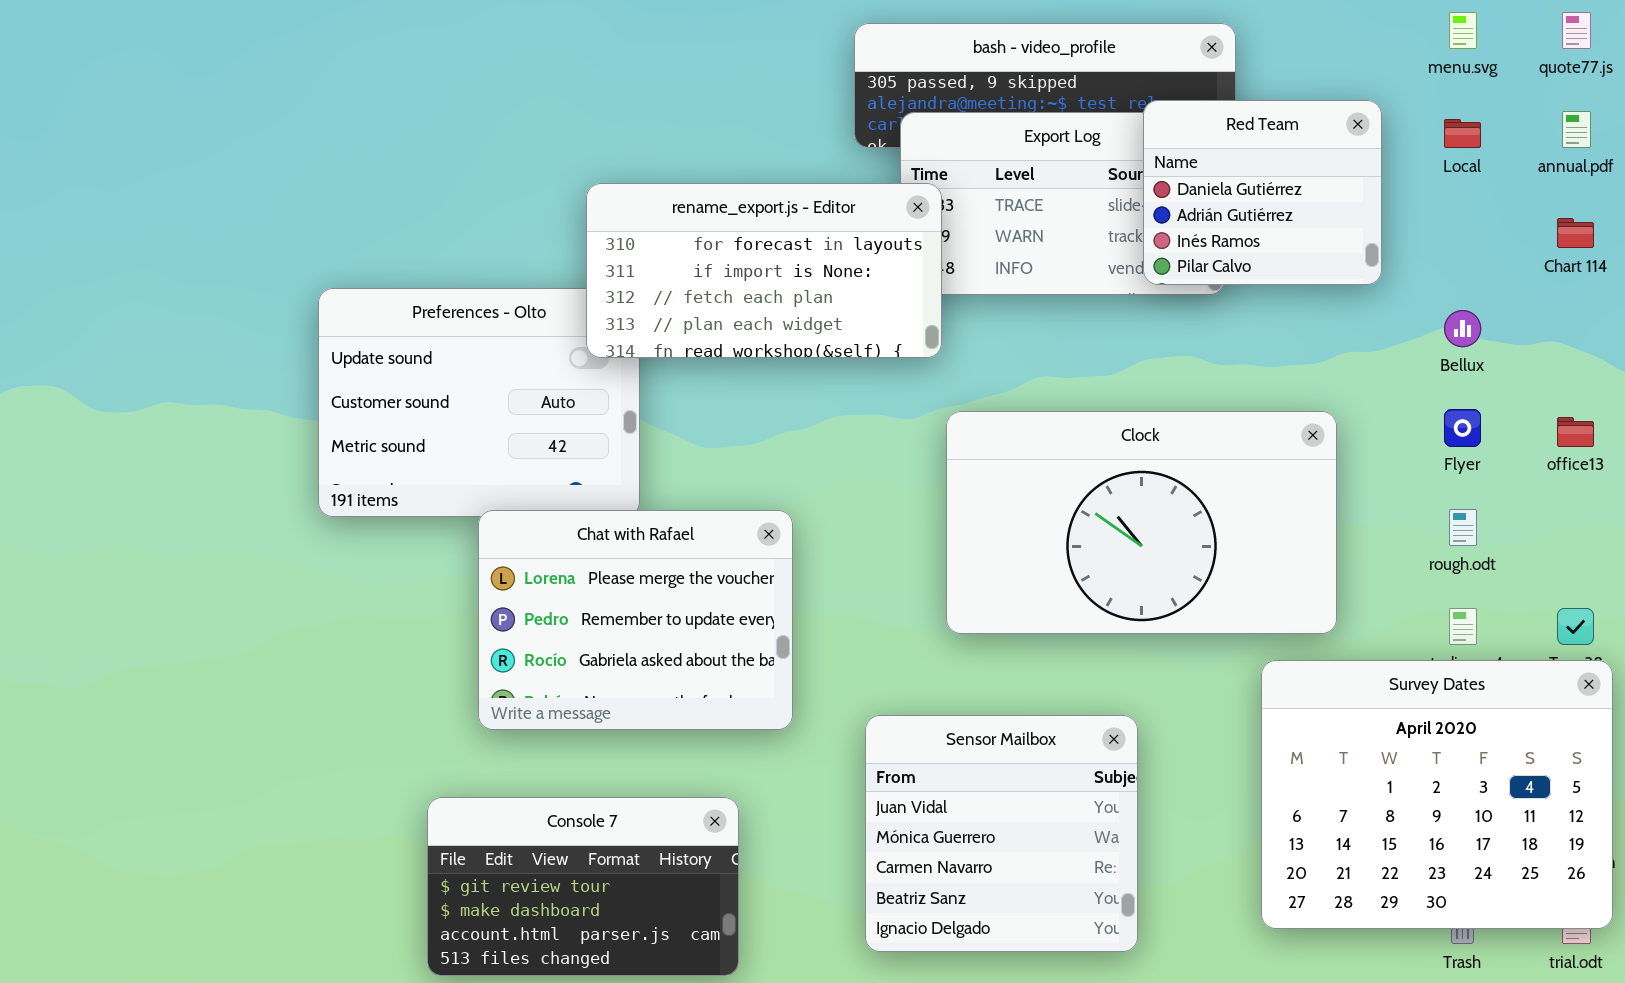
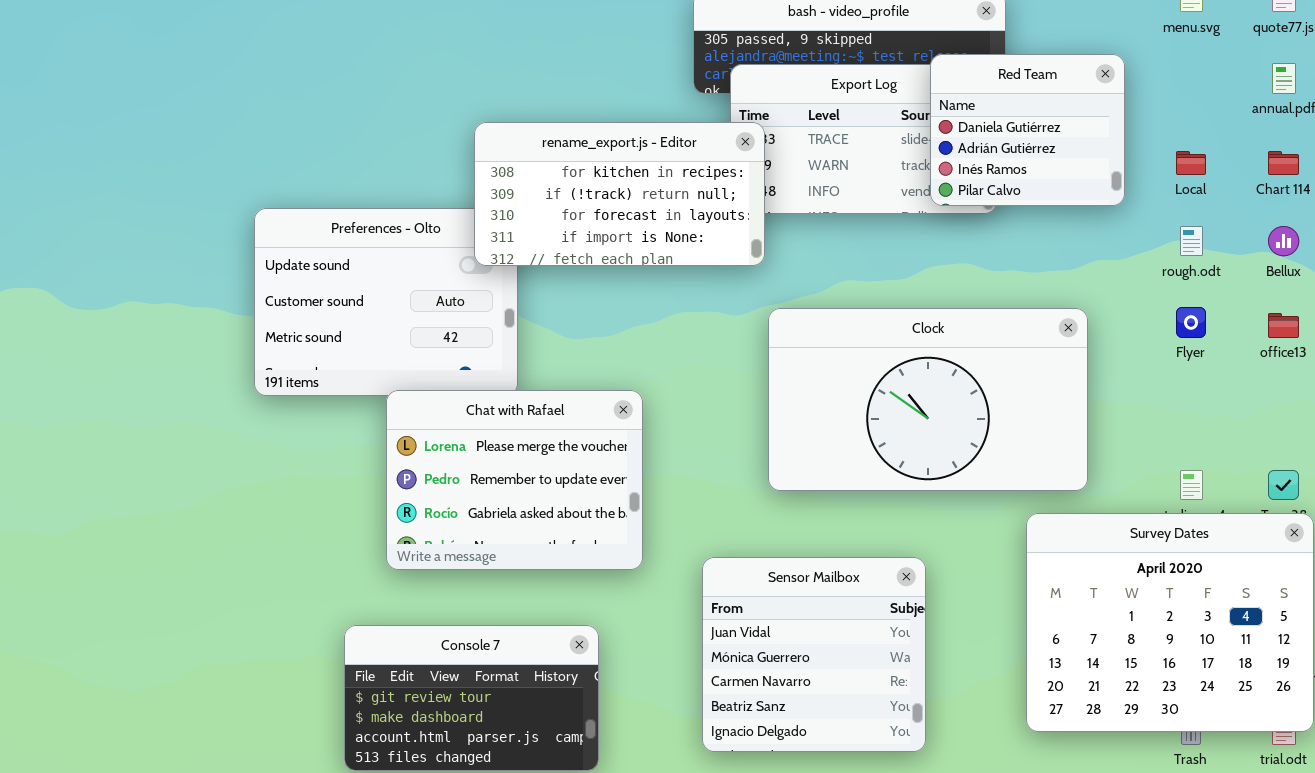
Local: [1444,119,1481,148] -> [1176,151,1206,175], moved
rename_export.js - Editor: [586,183,942,358] -> [474,122,765,266], scrolled up 2 rows
Bellux: [1444,310,1481,347] -> [1268,226,1299,256], moved
rough.odt: [1449,509,1477,546] -> [1180,226,1203,256], moved

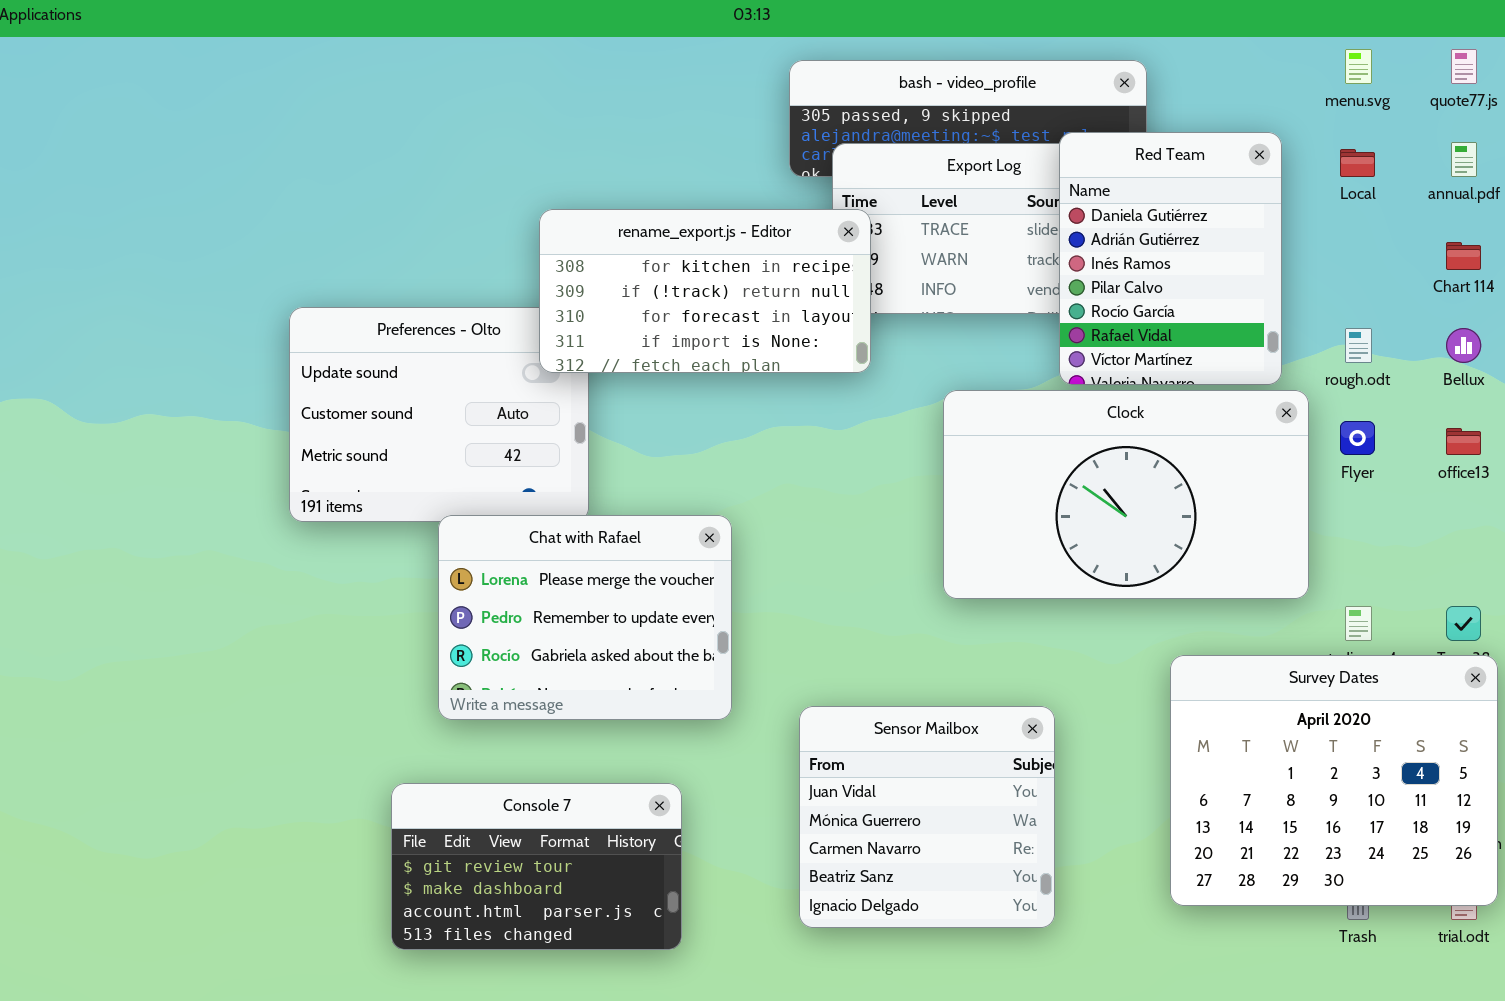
Red Team: [930,54,1125,206] -> [1059,132,1282,385], resized
Local: [1176,151,1206,175] -> [1340,149,1375,177], moved
Clock: [768,308,1088,491] -> [943,390,1309,599], moved

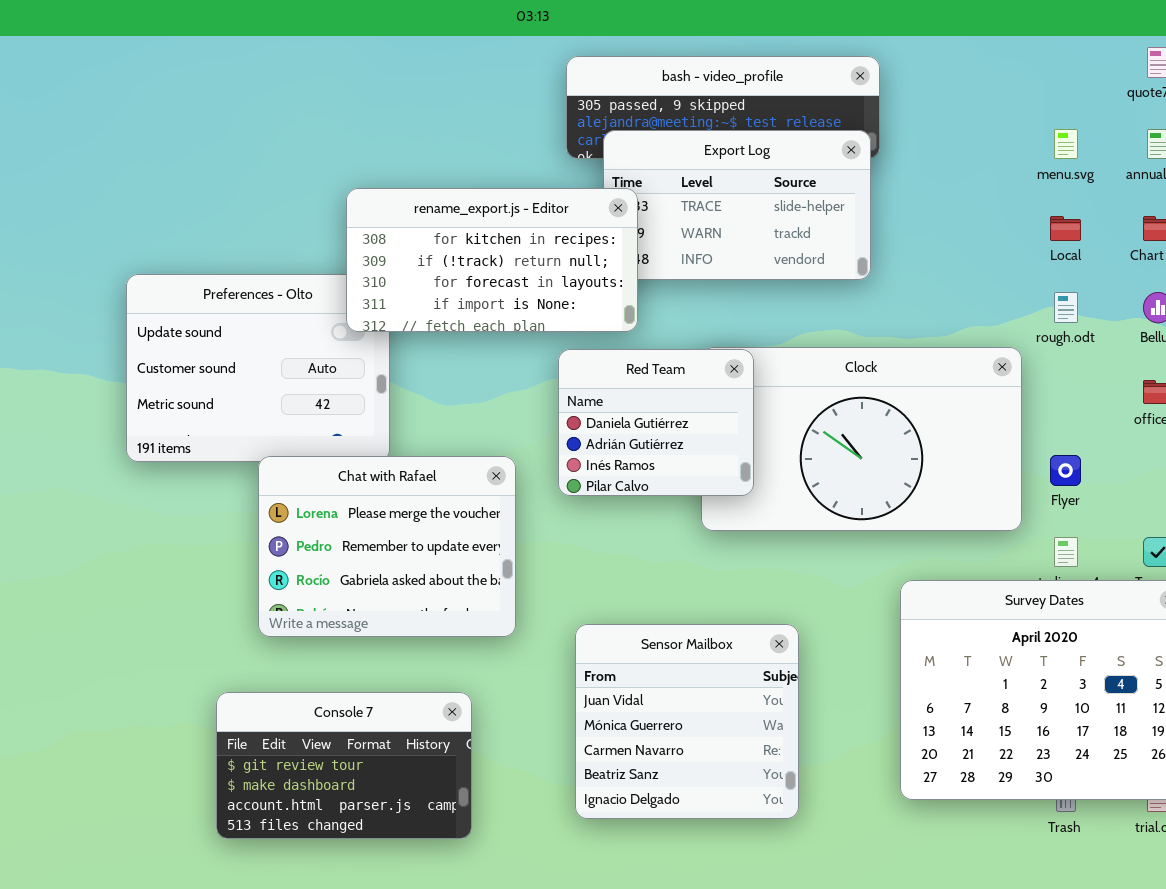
menu.svg: [1345,49,1372,84] -> [1054,129,1078,159], moved
Red Team: [1059,132,1282,385] -> [558,349,754,496], moved, resized
Local: [1340,149,1375,177] -> [1050,216,1081,241], moved
Flyer: [1340,421,1375,455] -> [1050,455,1081,486], moved

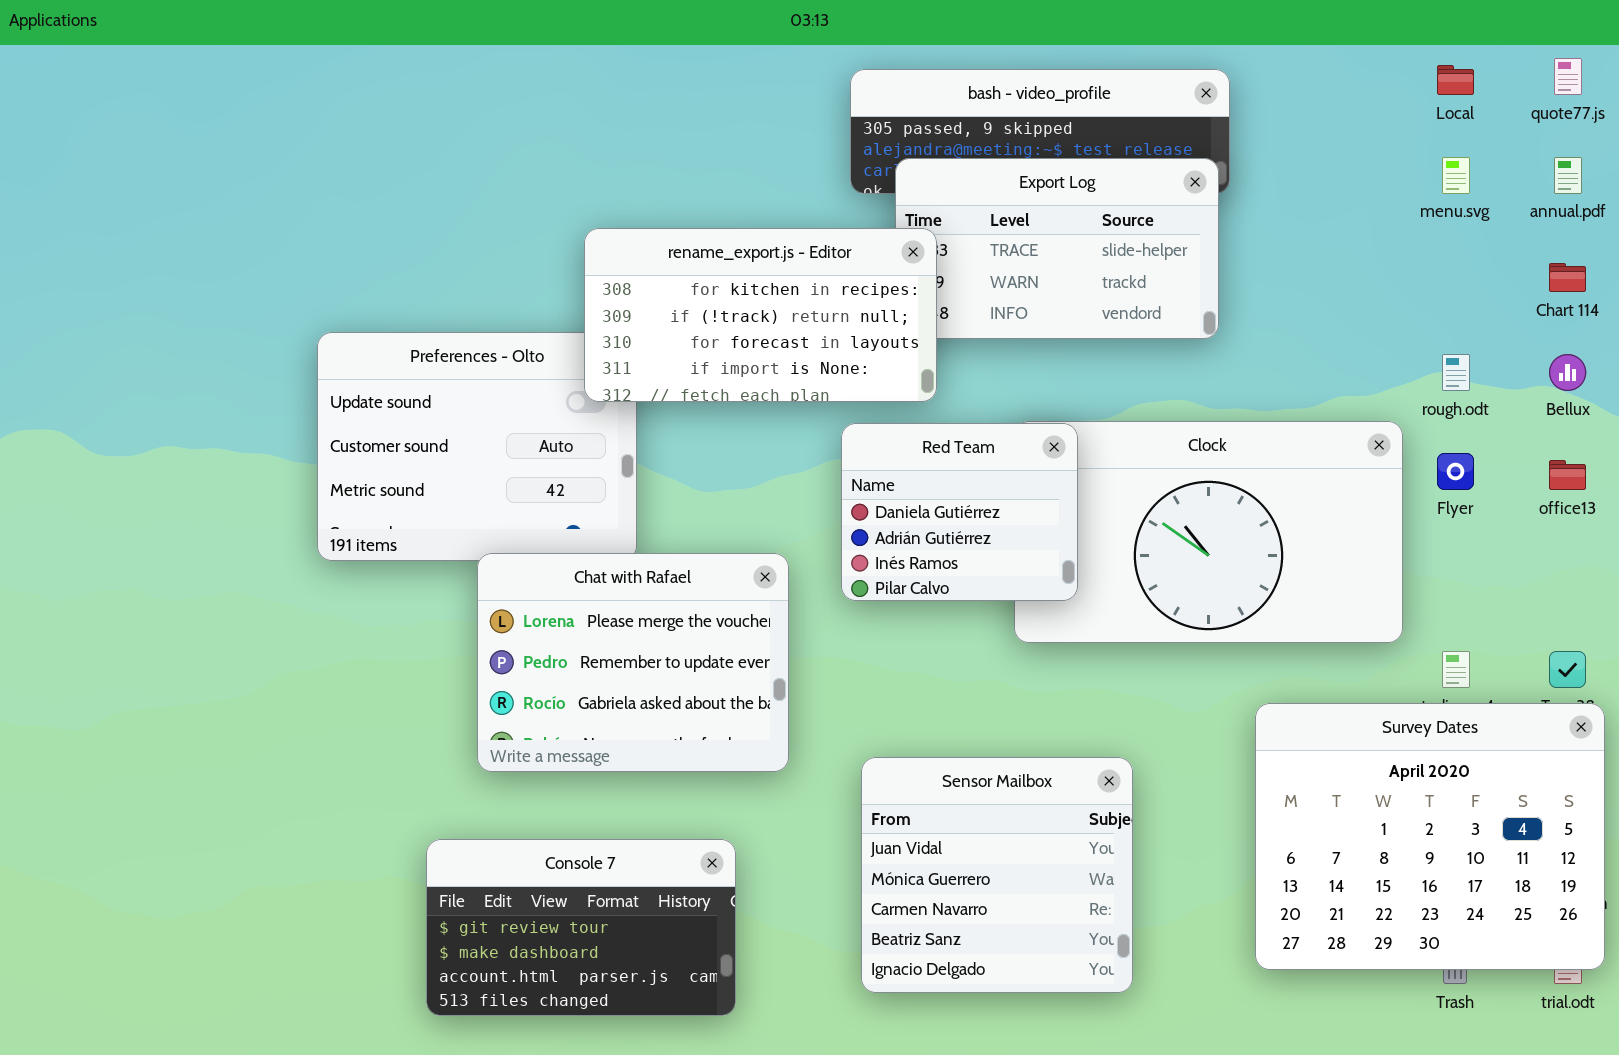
Local: [1050,216,1081,241] -> [1437,65,1474,95], moved
Flyer: [1050,455,1081,486] -> [1437,453,1474,490], moved

